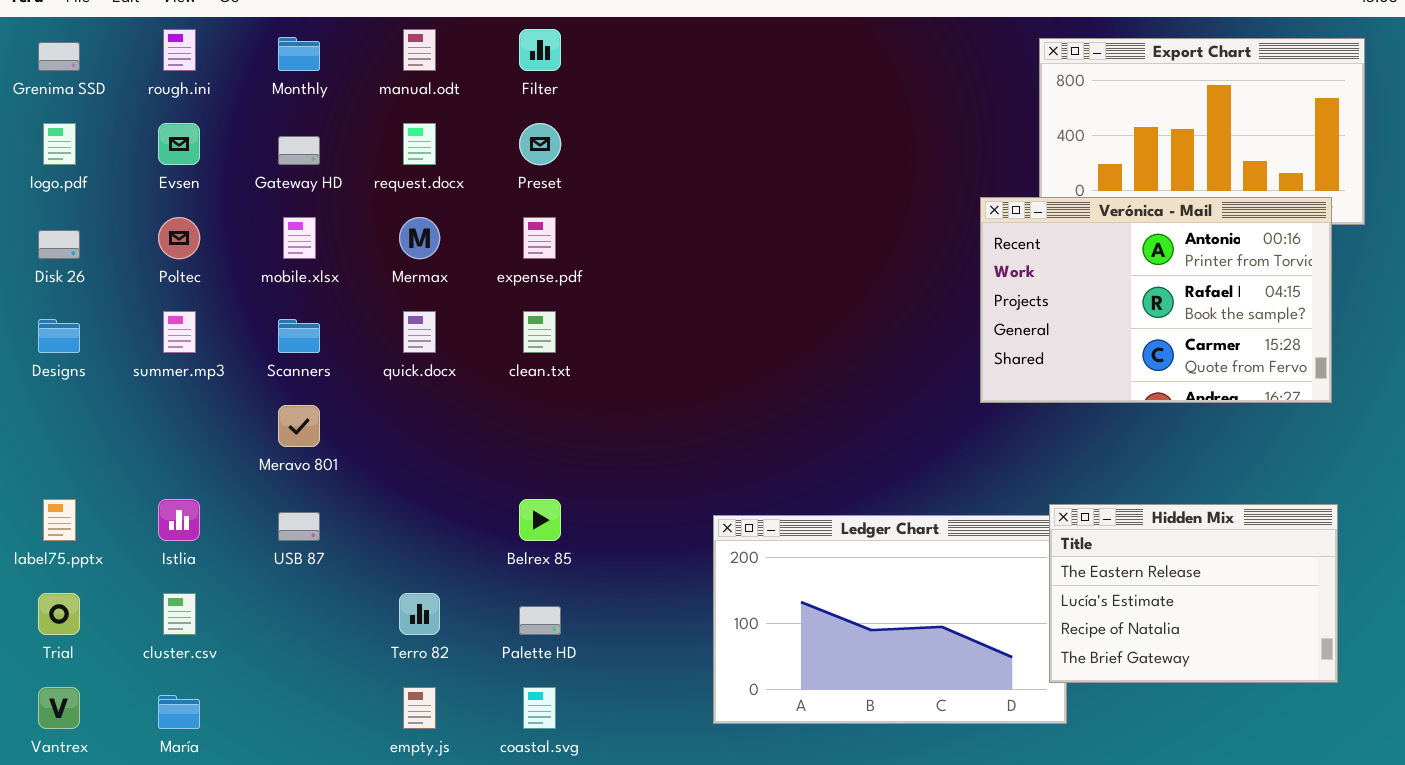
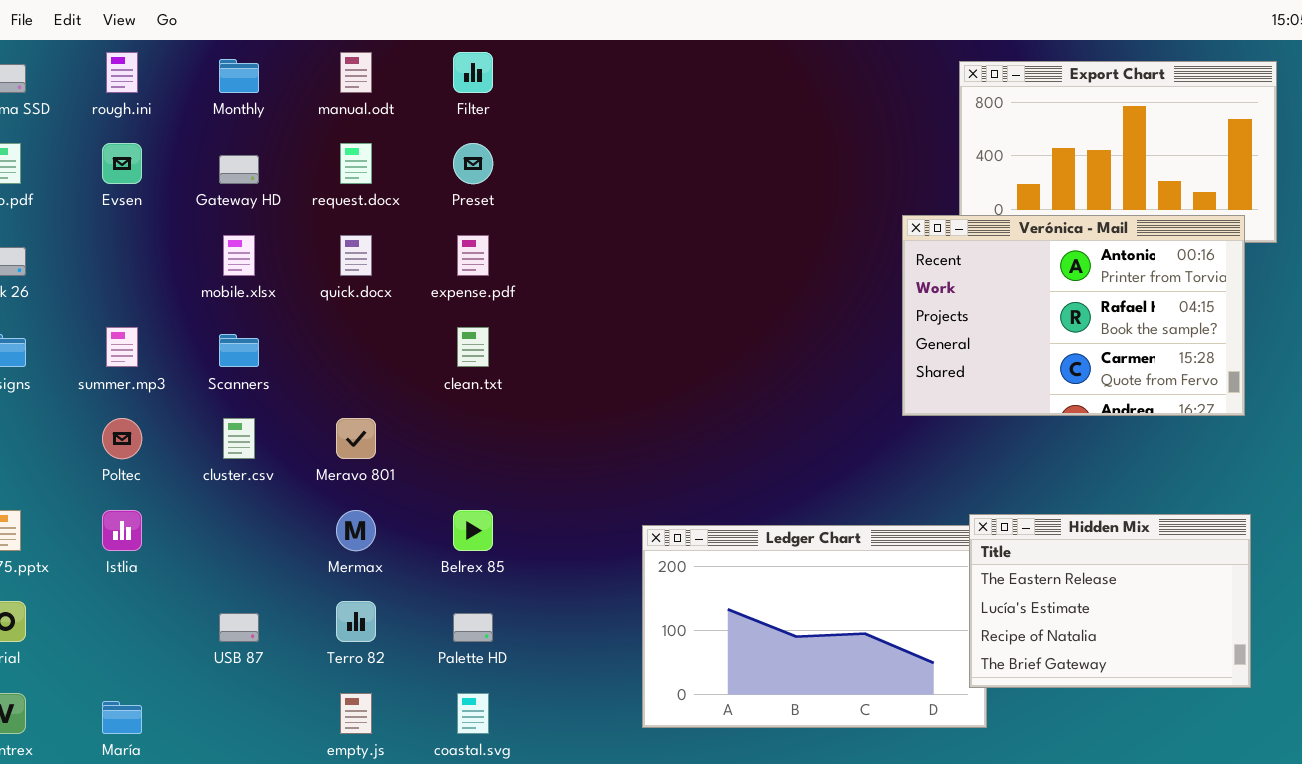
Poltec: [158,217,200,259] -> [102,418,142,459], moved
Mermax: [399,217,440,259] -> [336,510,376,551], moved
quick.docx: [403,311,436,353] -> [340,235,372,276], moved
Meravo 801: [278,405,320,447] -> [336,418,376,459], moved
USB 87: [278,512,320,541] -> [219,613,259,642], moved
cluster.csv: [163,593,196,635] -> [223,418,255,459], moved

